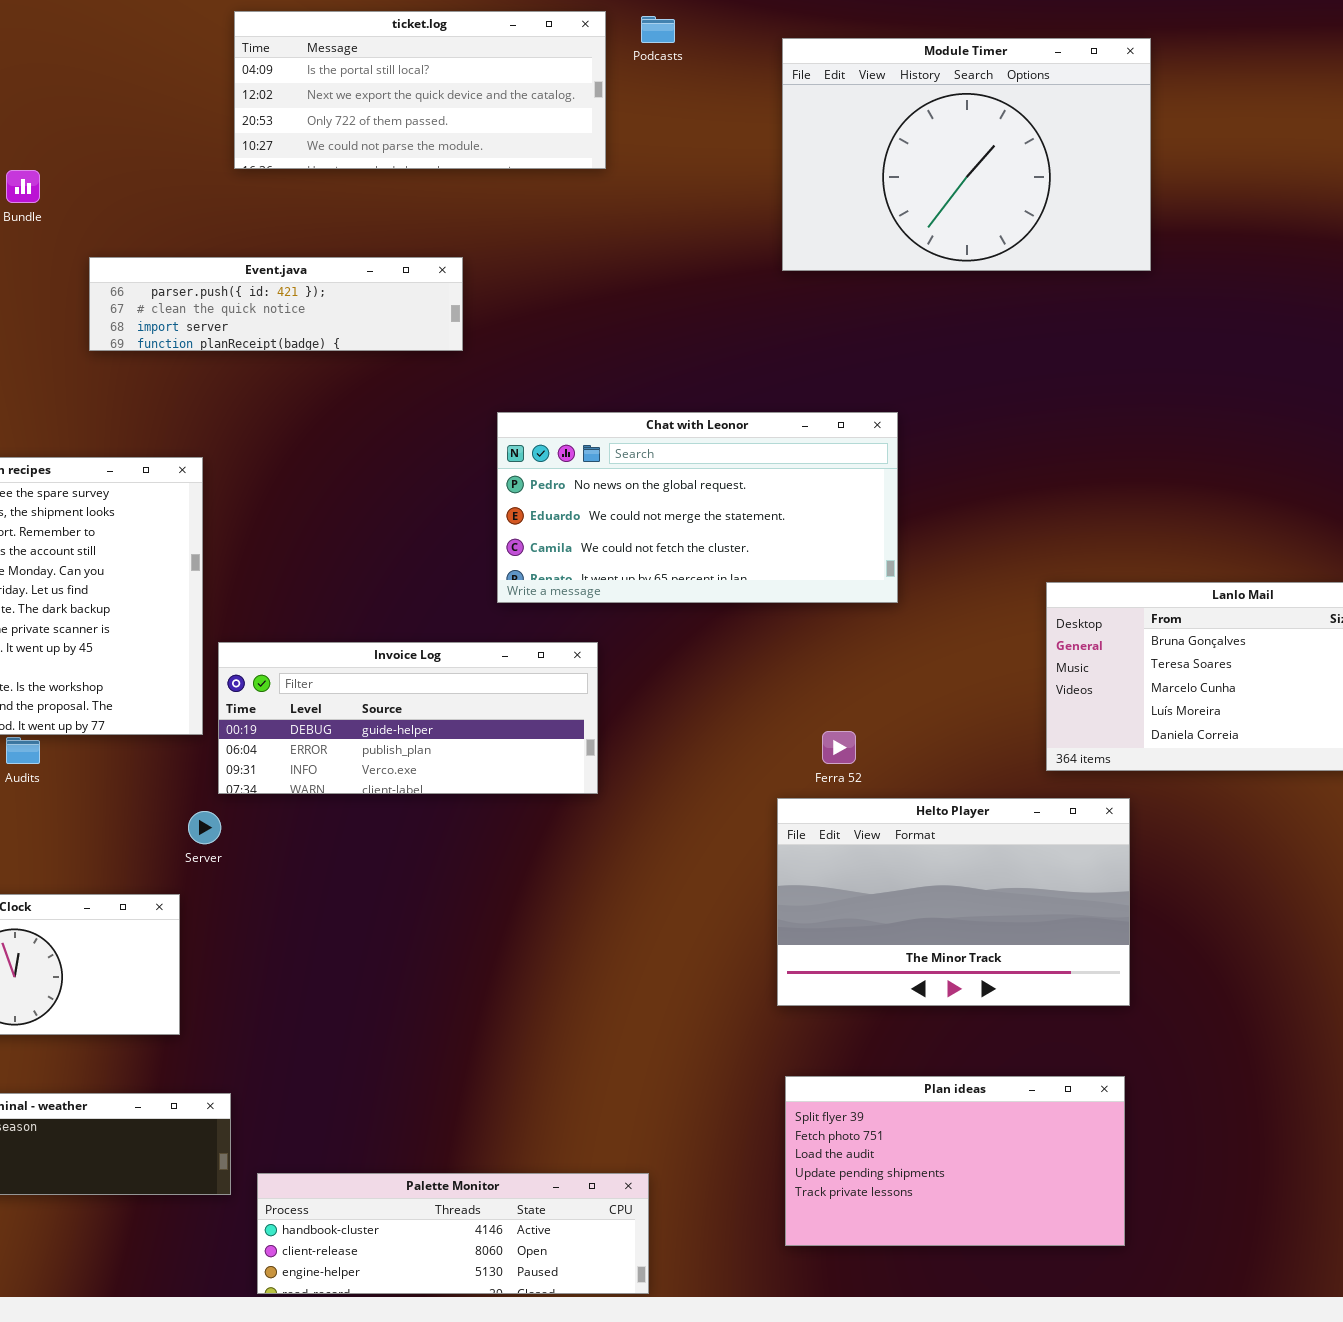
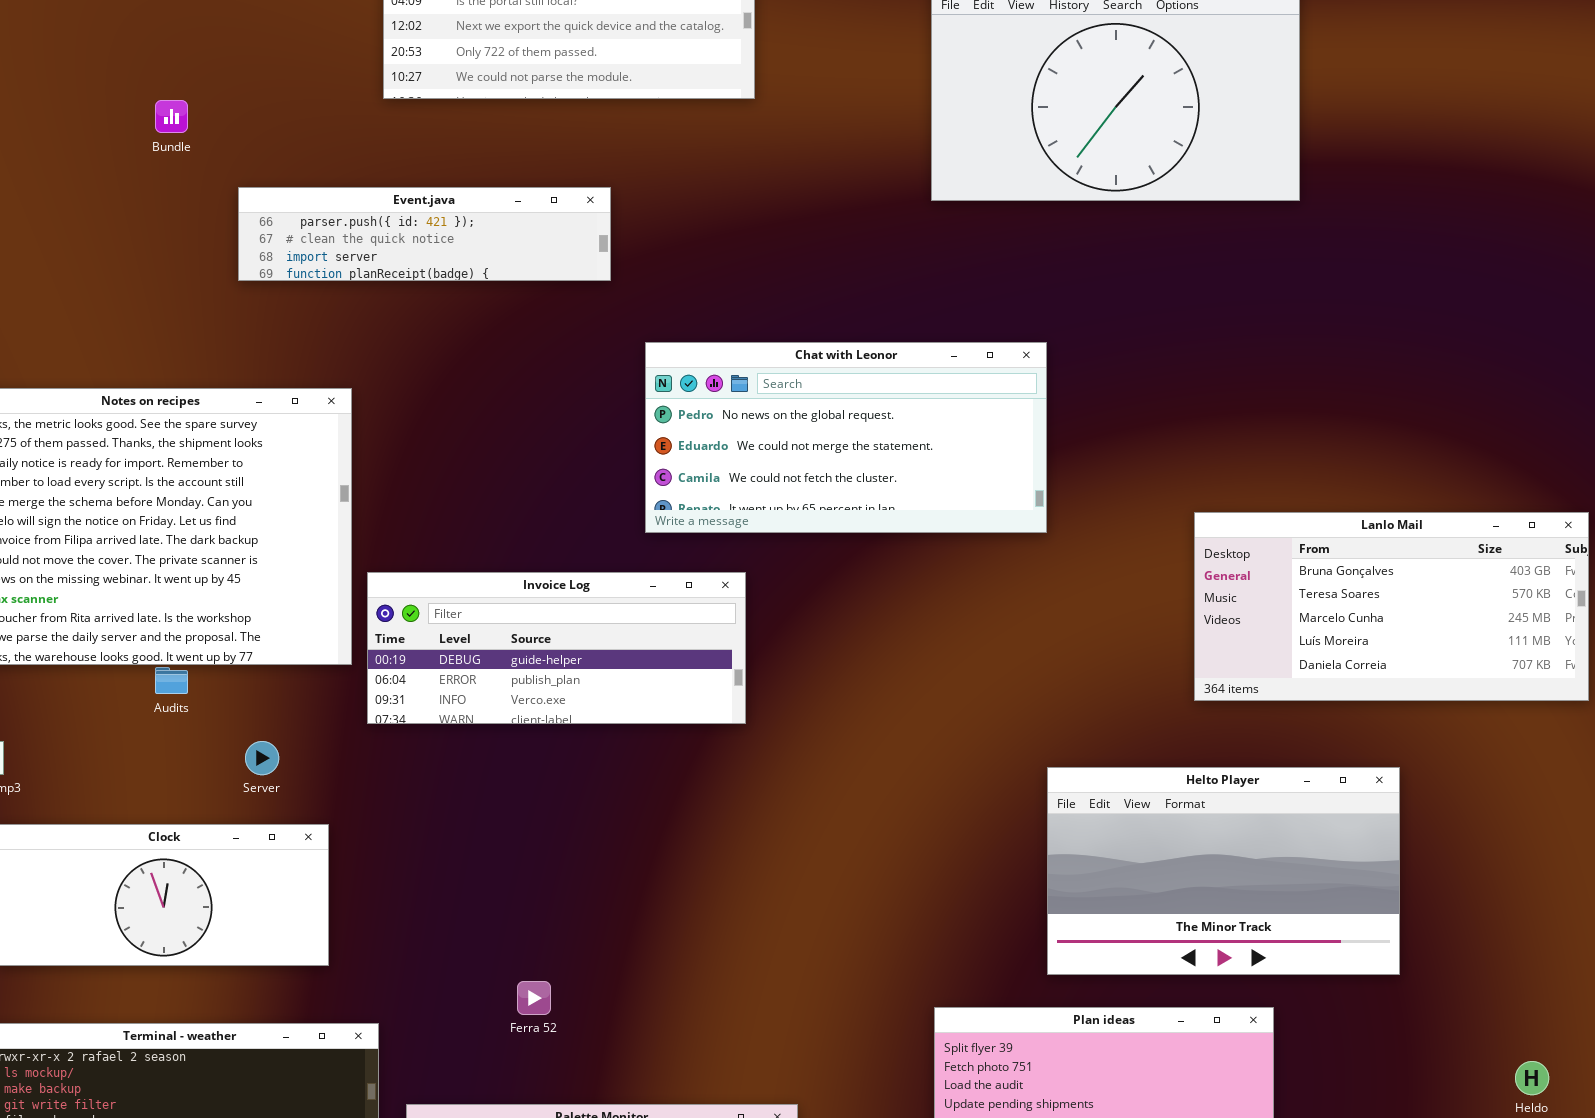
Ferra 52: [822,731,856,764] -> [517,981,551,1015], moved
Helto Player: [777,798,1130,1006] -> [1047,767,1400,975], moved
Server: [188,811,221,844] -> [245,741,279,775], moved

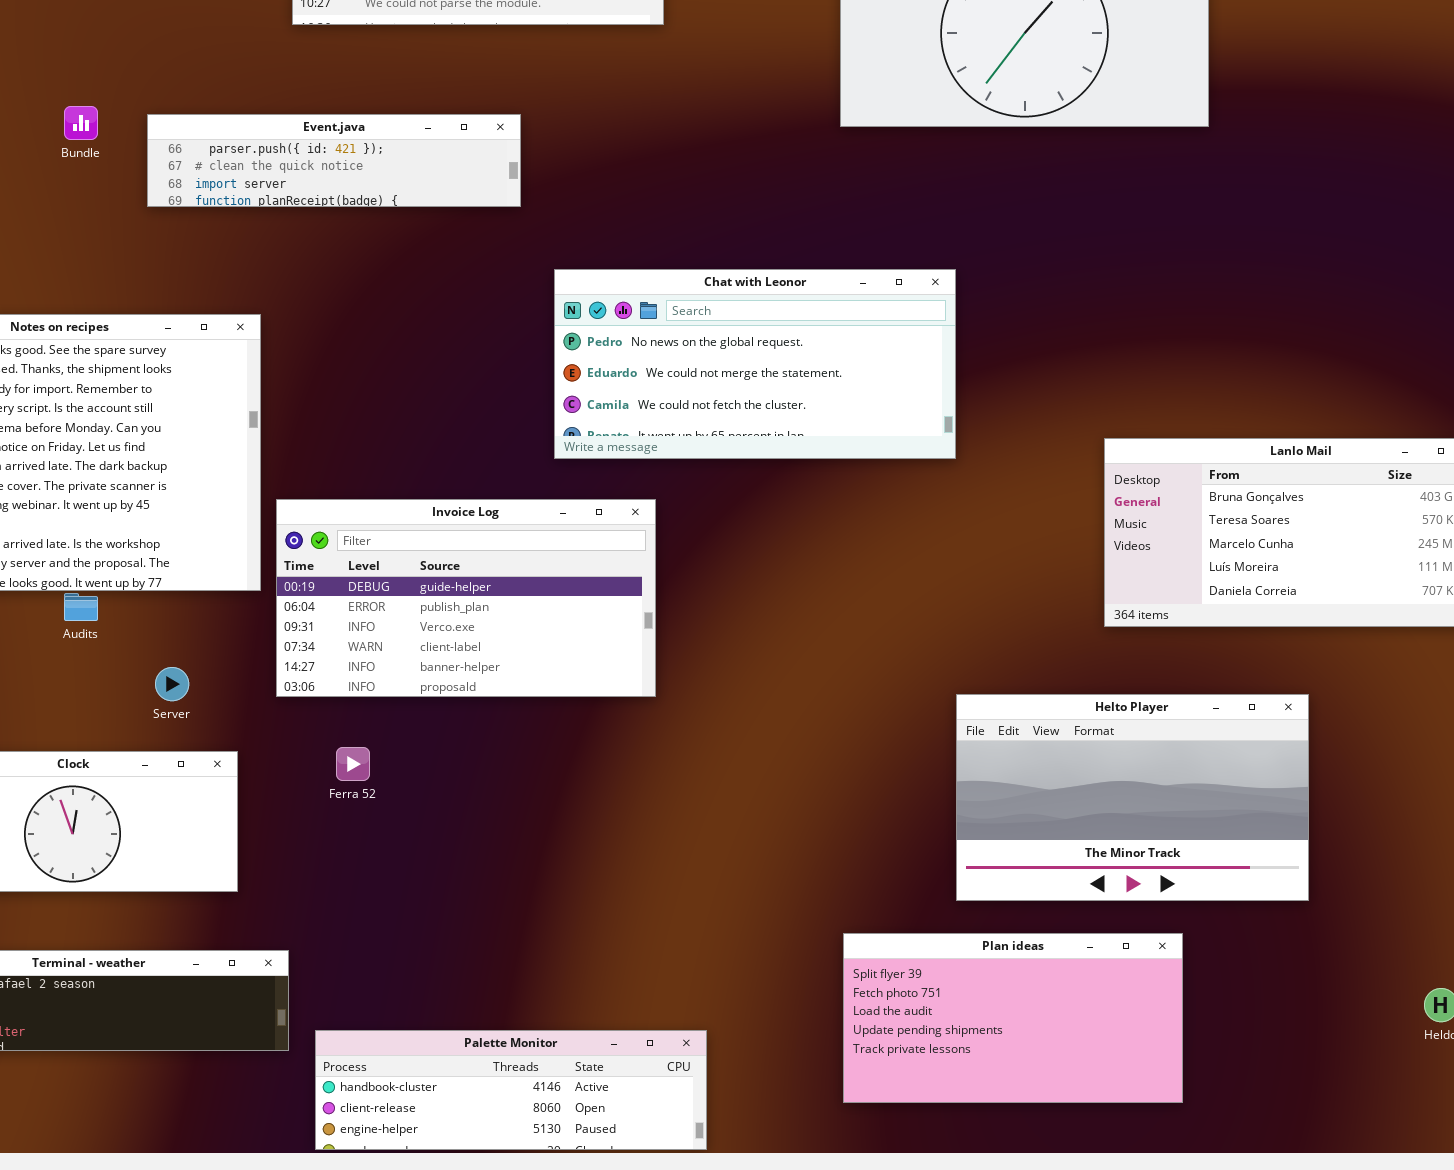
Bundle: [155,100,188,133] -> [64,106,98,140], moved
Invoice Log: [367,572,746,724] -> [276,499,656,697], resized
Ferra 52: [517,981,551,1015] -> [336,747,370,781], moved

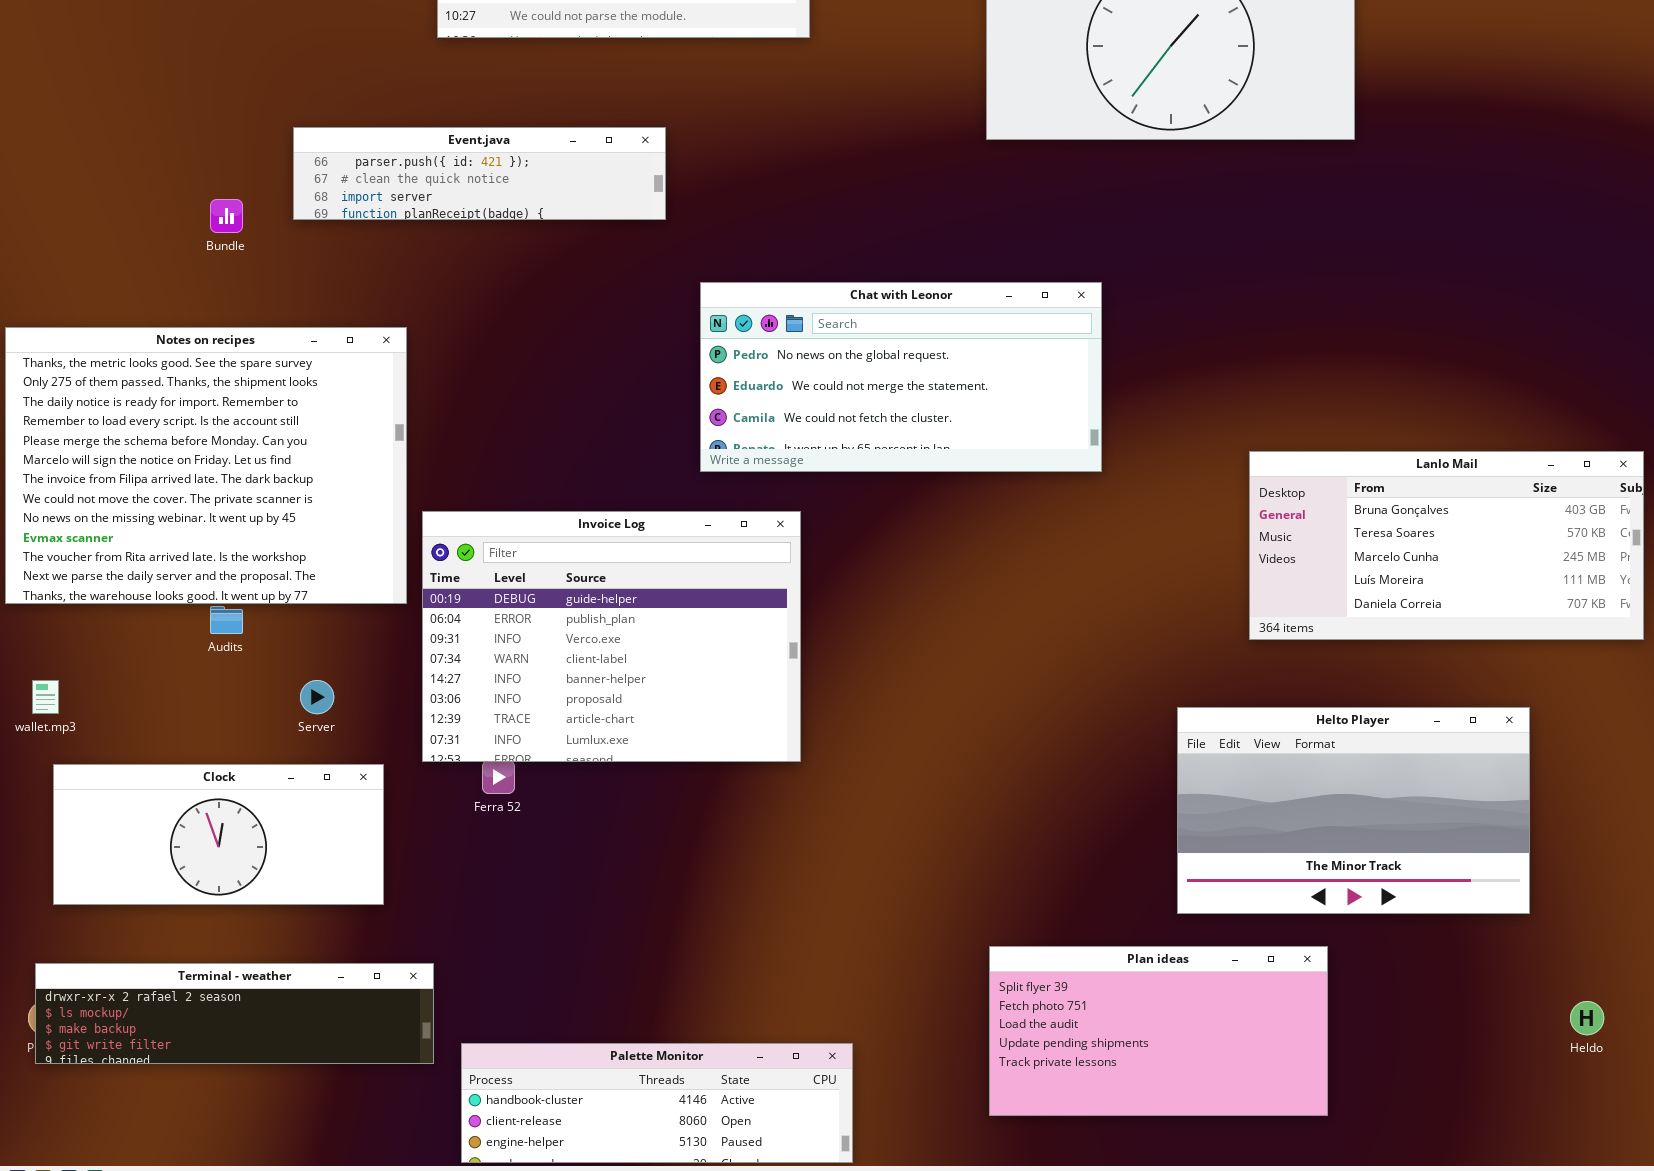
Bundle: [64,106,98,140] -> [210,199,243,233], moved
Invoice Log: [276,499,656,697] -> [422,511,801,762], resized
Helto Player: [956,694,1309,901] -> [1177,707,1530,914], moved

